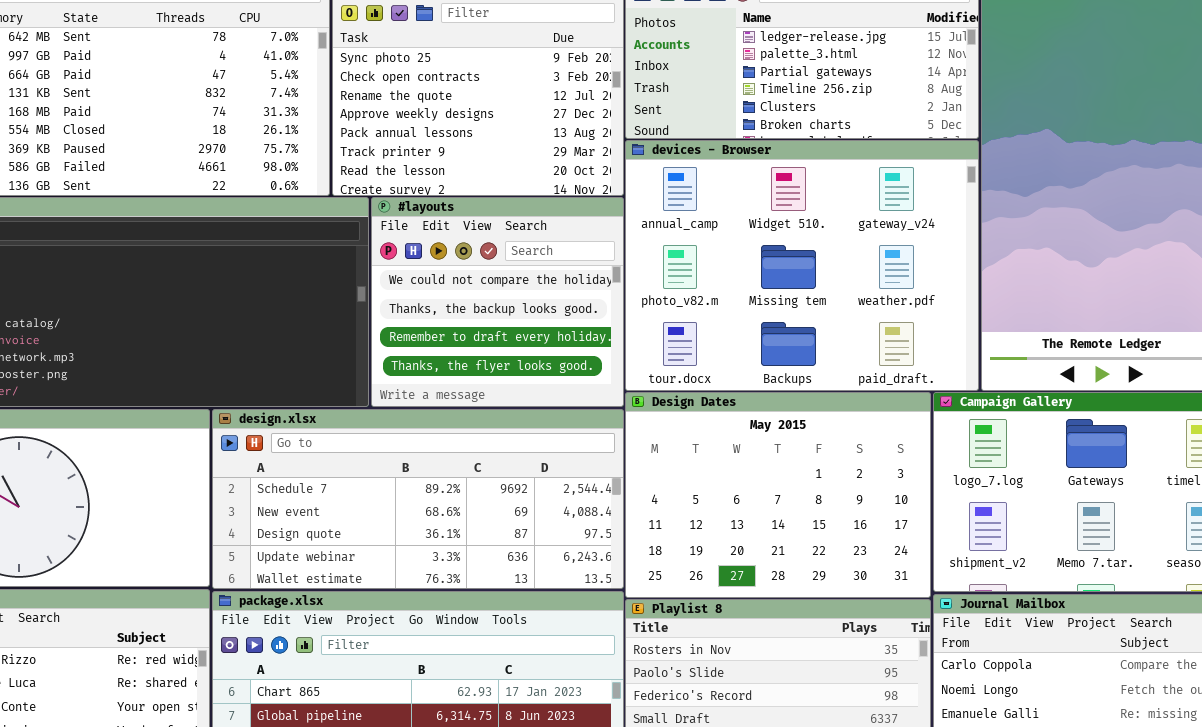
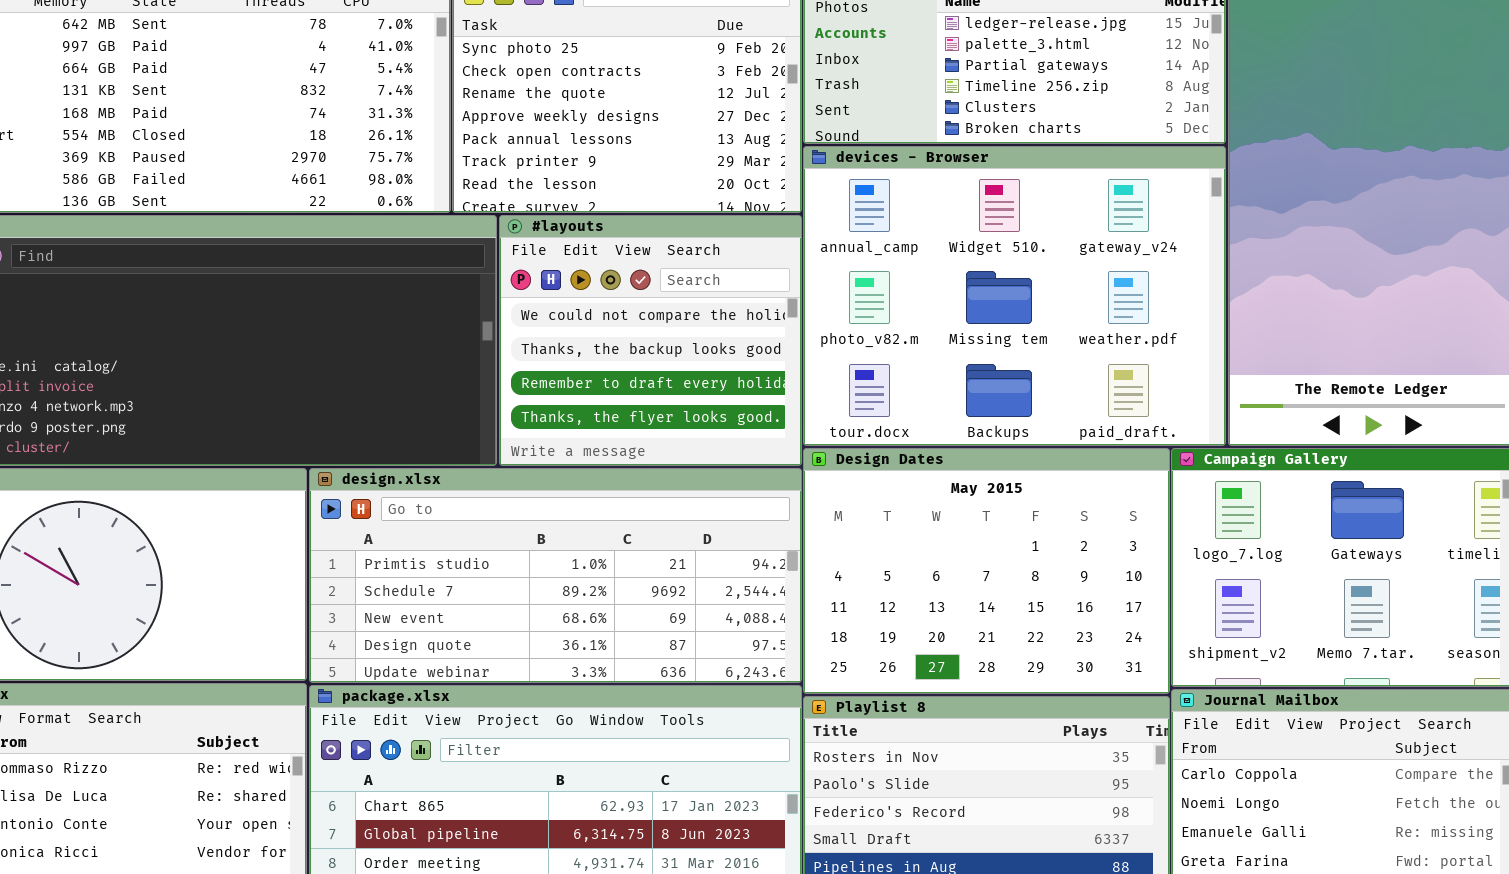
design.xlsx: [212,409,624,589] -> [309,468,802,683], scrolled up 1 row

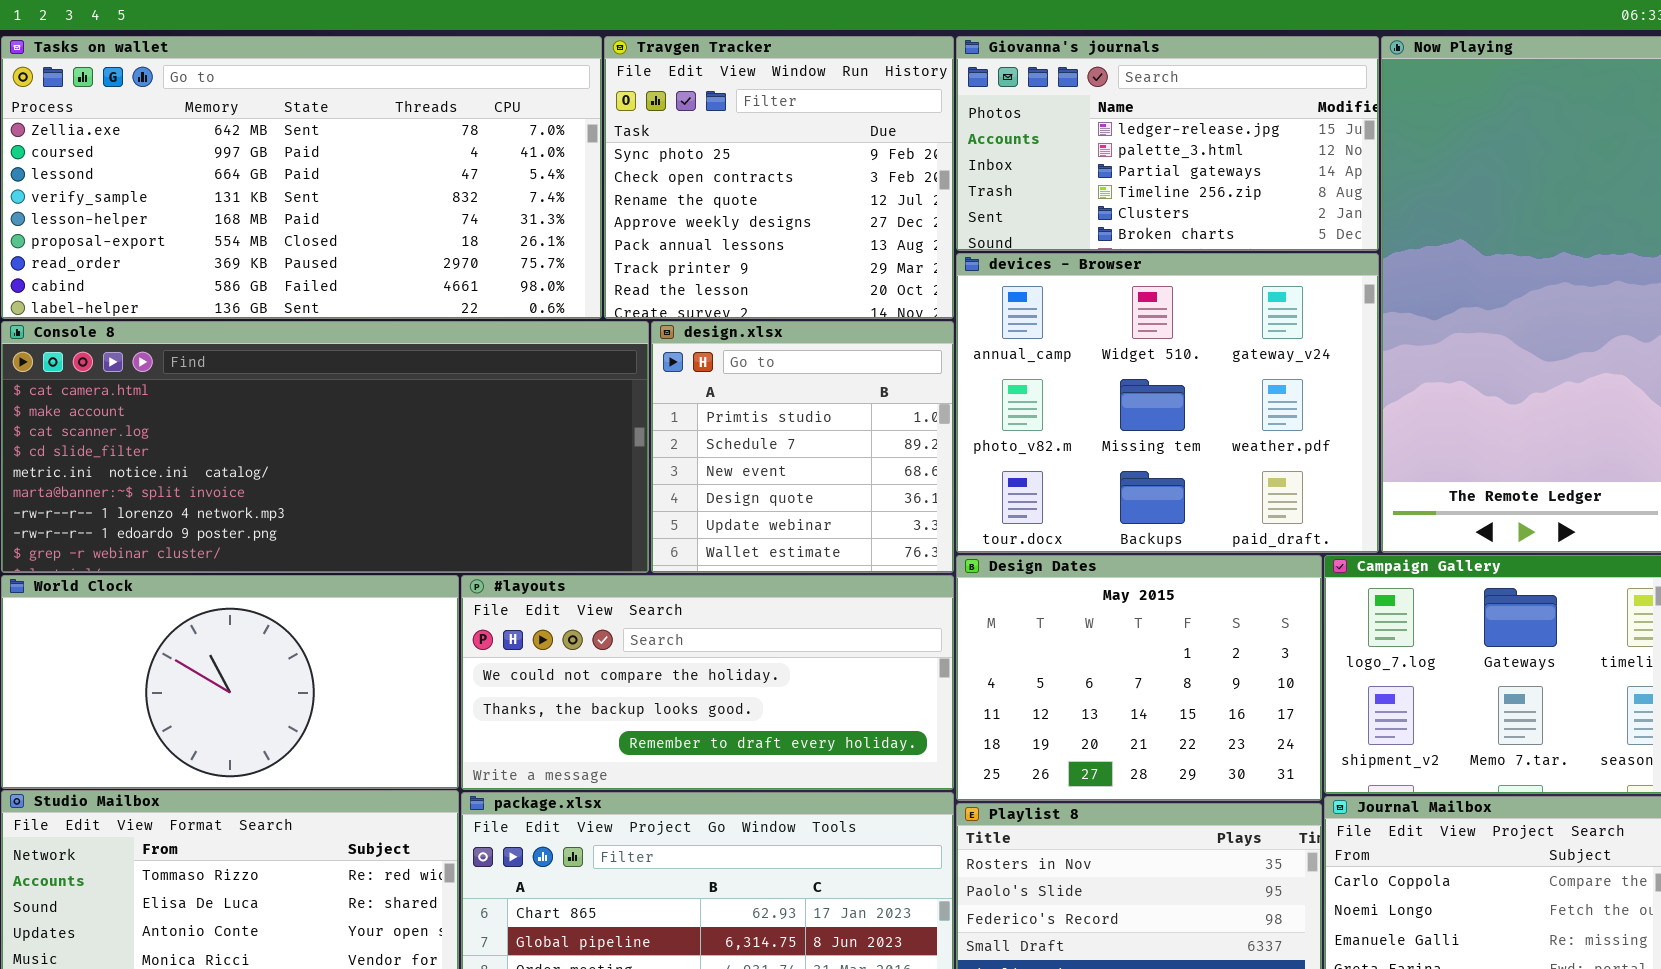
#layouts: [499,215,802,466] -> [461,575,954,790], moved, resized
design.xlsx: [309,468,802,683] -> [651,321,954,573], moved, resized

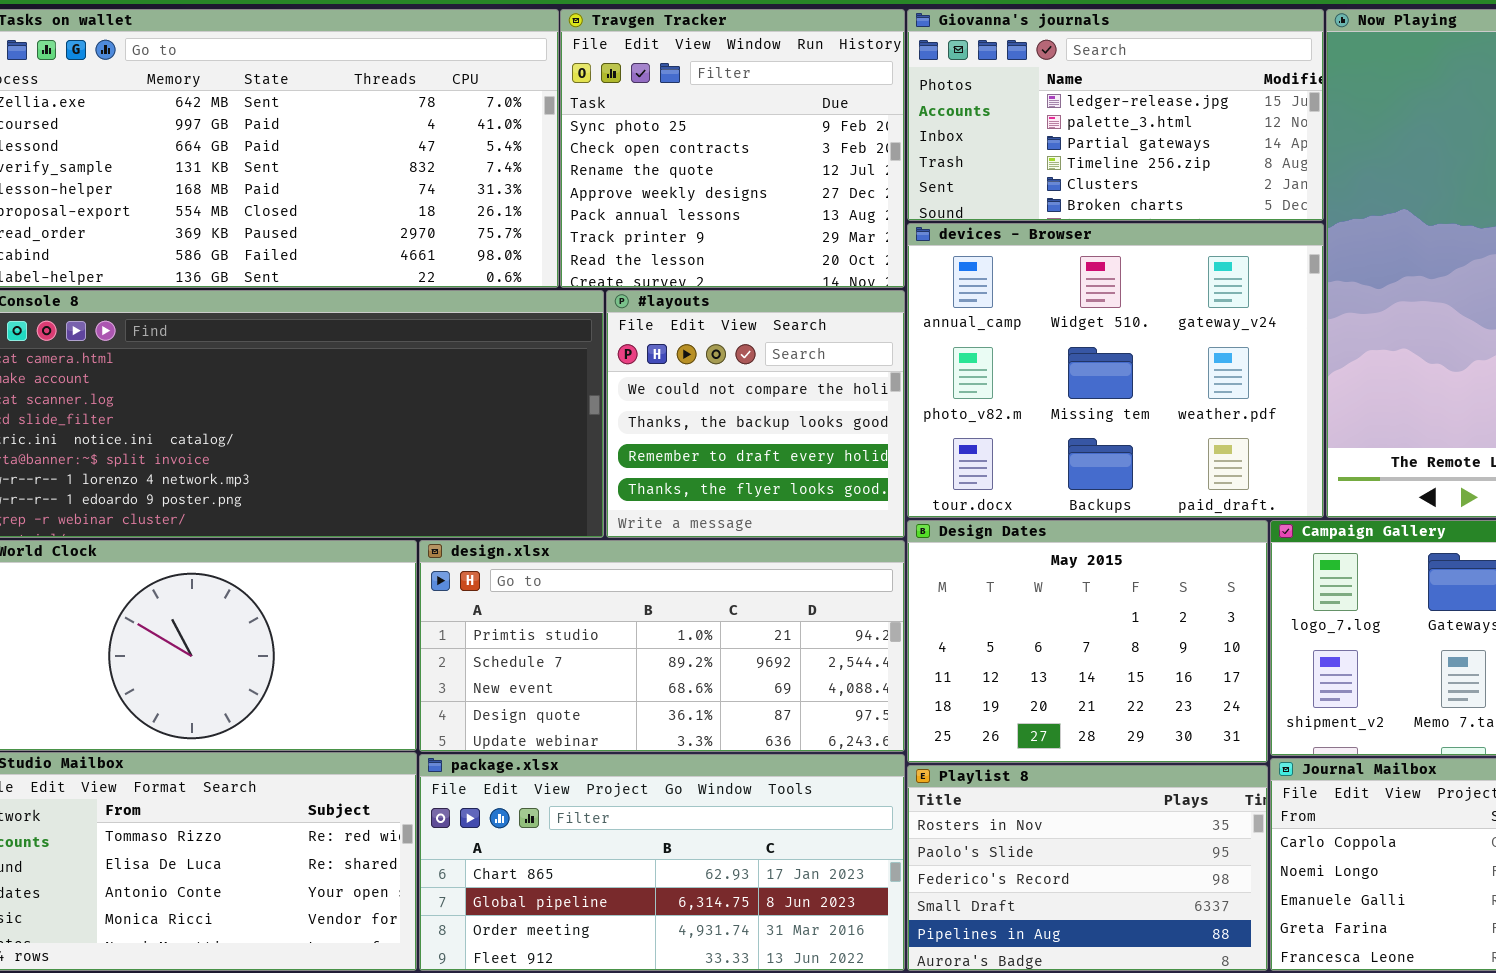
design.xlsx: [651,321,954,573] -> [419,540,905,752], moved, resized
#layouts: [461,575,954,790] -> [606,290,905,538], moved, resized

